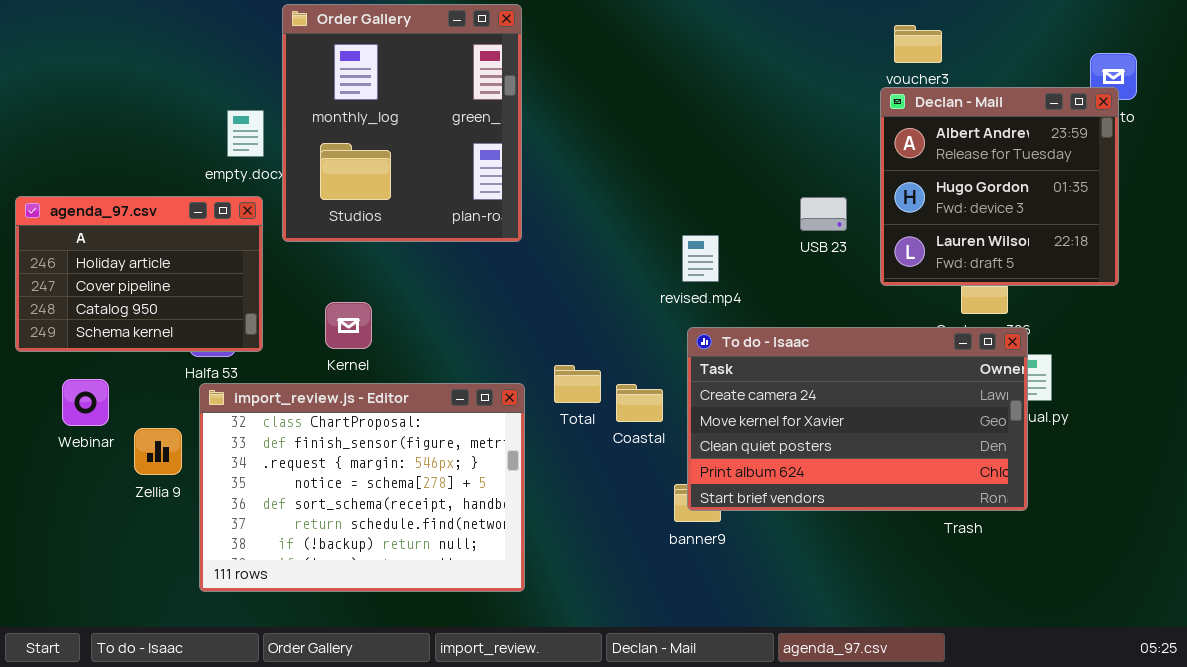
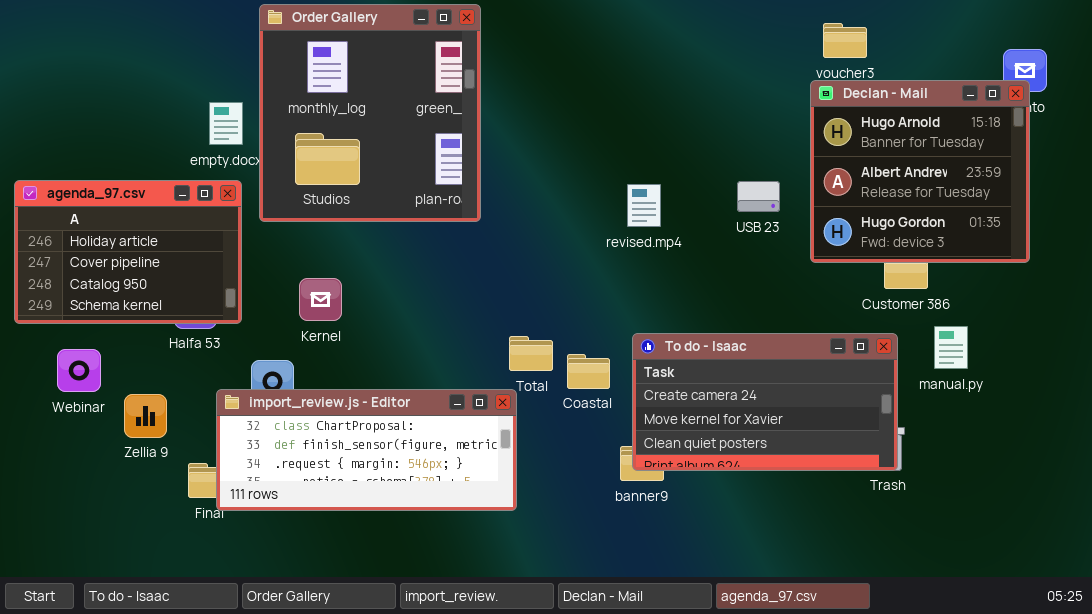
Declan - Mail: [880,87,1119,286] -> [810,80,1030,263], scrolled up 1 row
revised.mp4: [682,235,719,282] -> [627,184,661,227], moved
To do - Isaac: [687,327,1028,511] -> [632,333,898,471], resized
import_review.js - Editor: [199,383,525,592] -> [216,389,517,511], moved, resized

